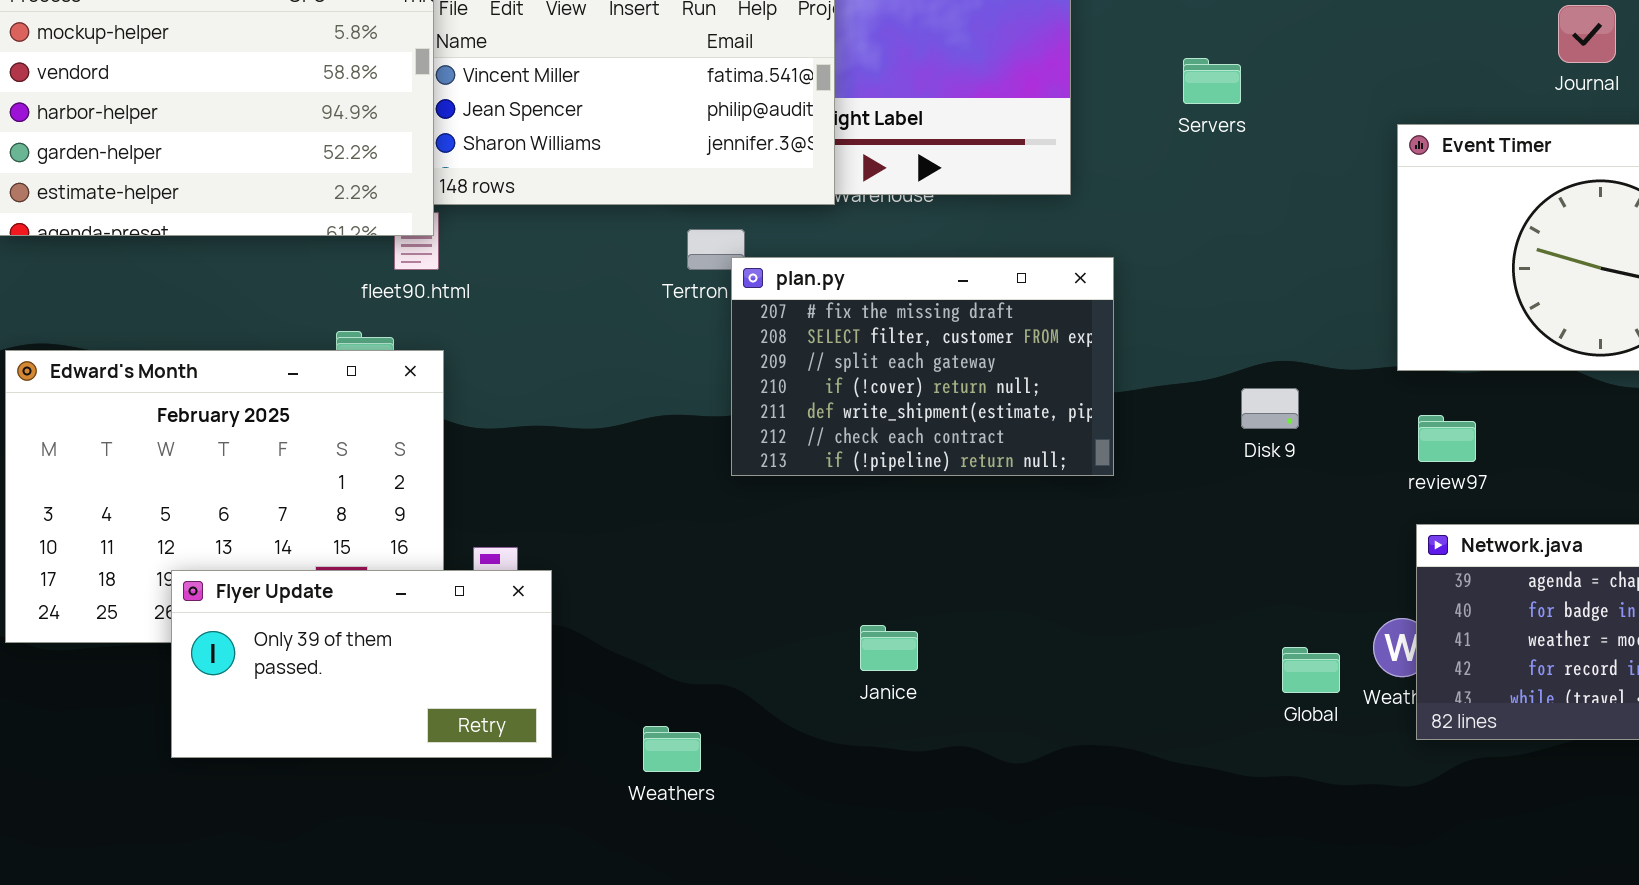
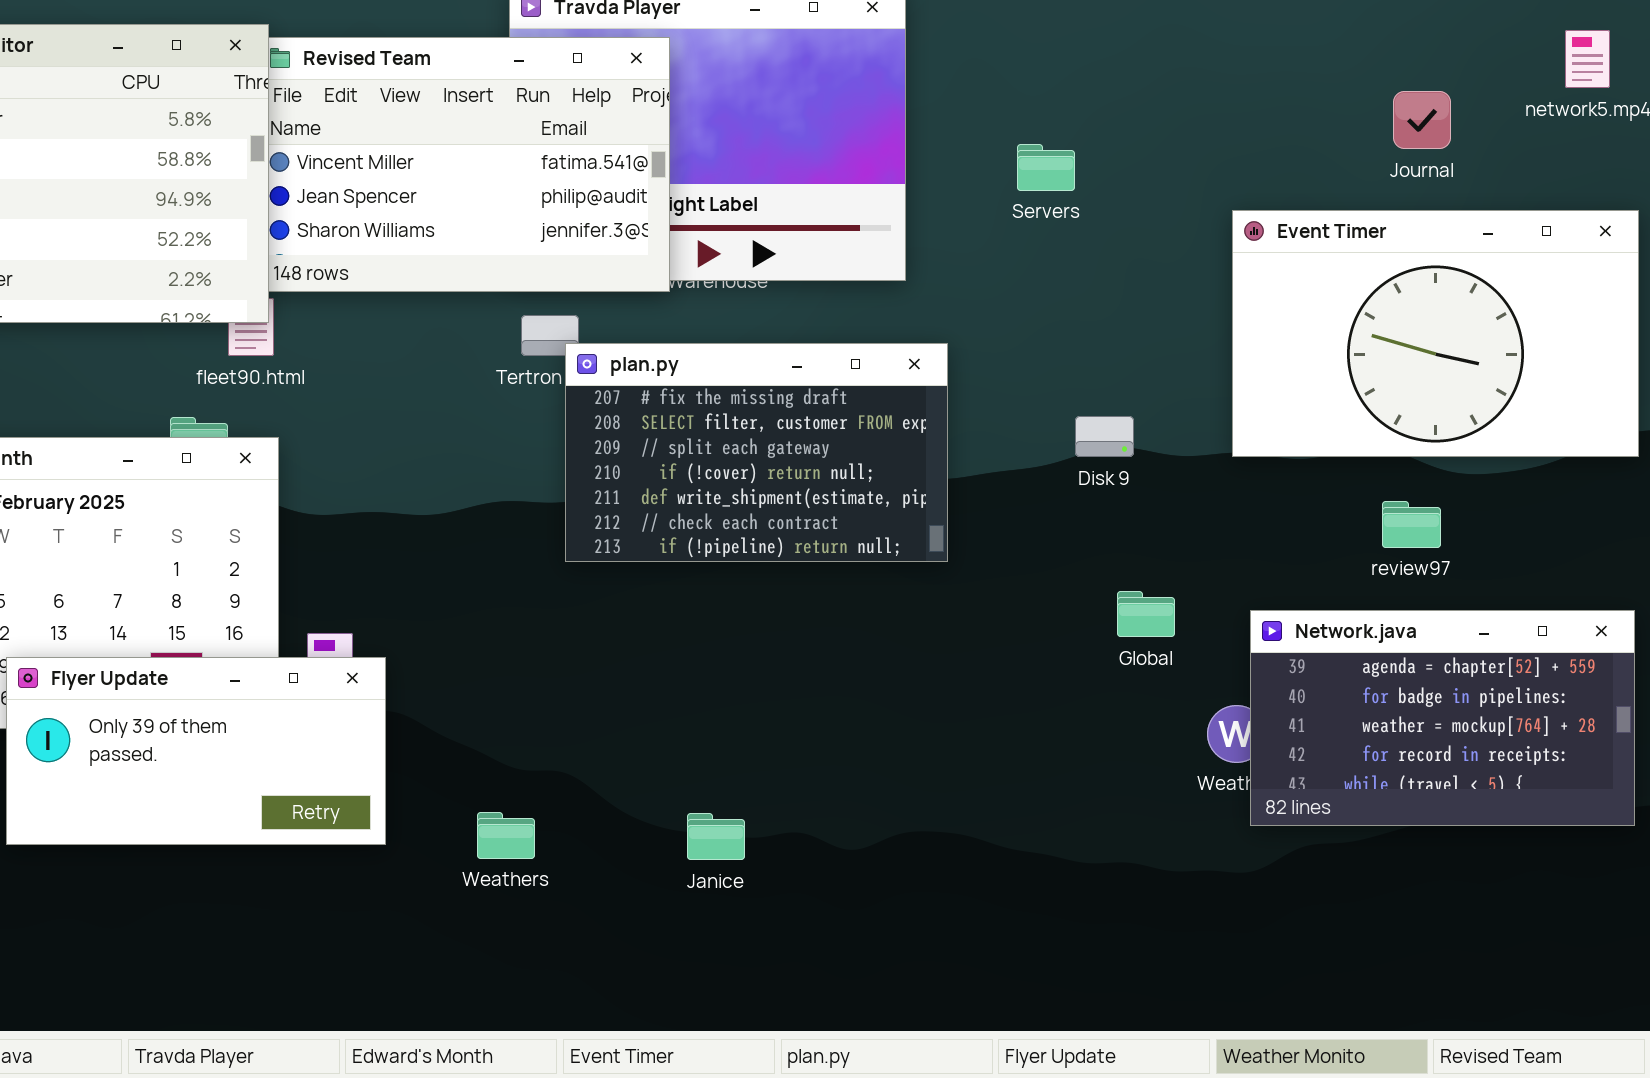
Disk 9: [1241,388,1299,429] -> [1075,416,1134,457], moved
review97: [1418,415,1476,462] -> [1382,501,1441,548], moved
Janice: [860,625,918,671] -> [687,813,745,860], moved
Global: [1282,647,1340,693] -> [1117,591,1175,637], moved

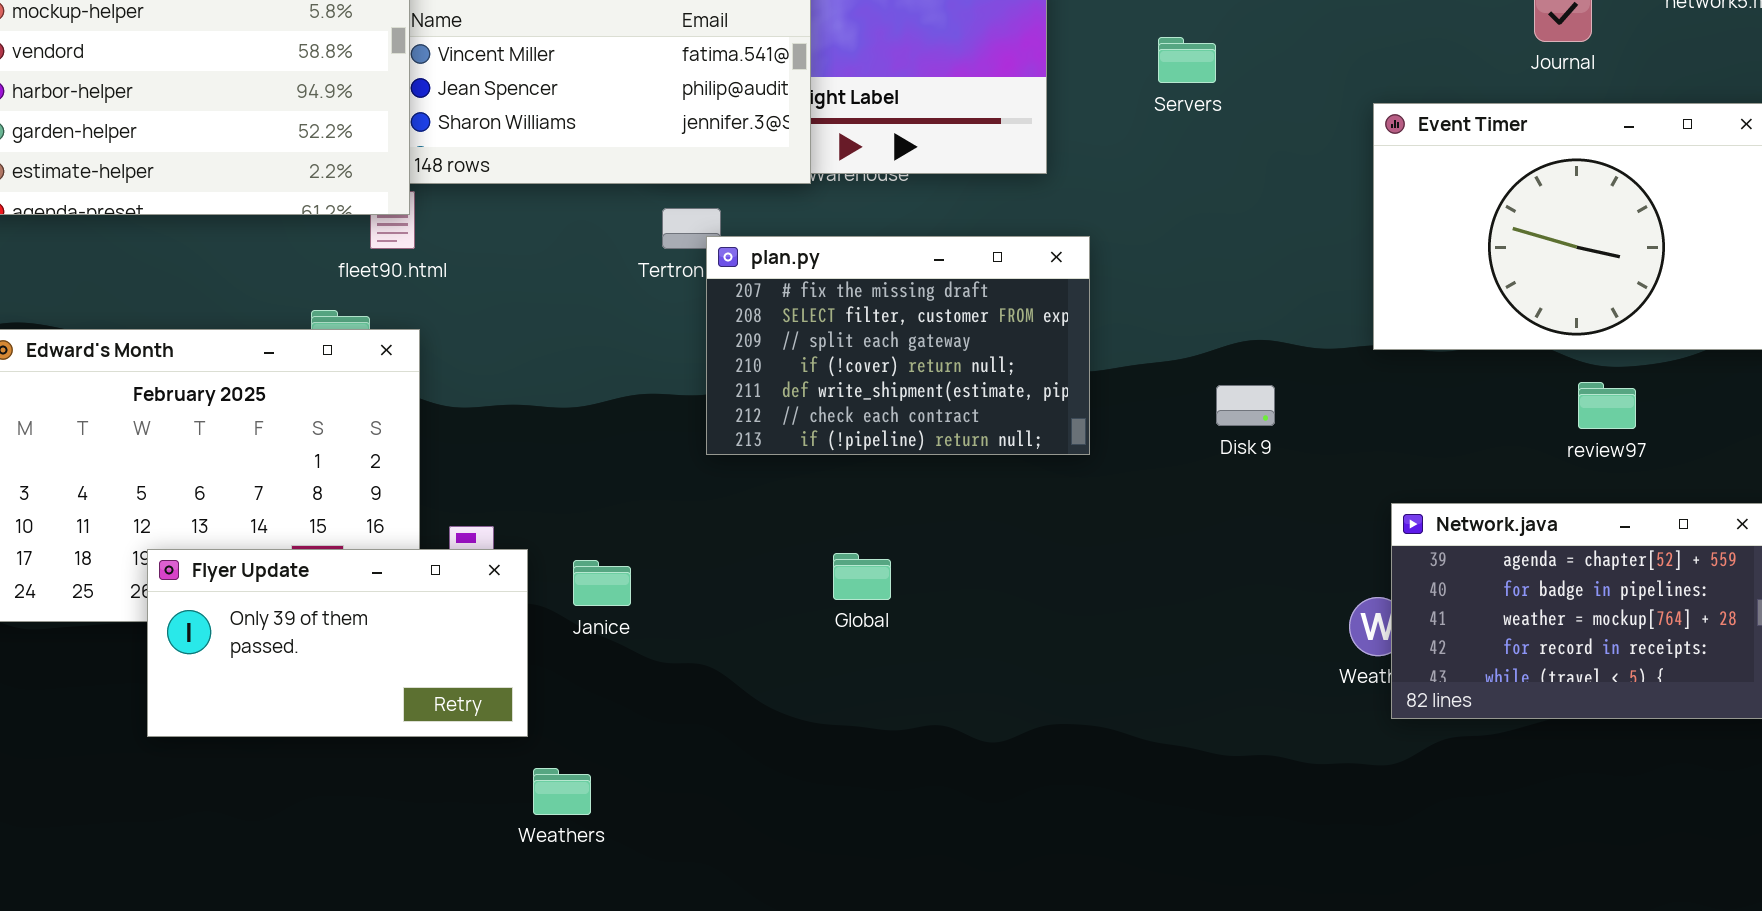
Disk 9: [1075,416,1134,457] -> [1216,385,1275,426], moved
review97: [1382,501,1441,548] -> [1578,382,1636,429], moved
Global: [1117,591,1175,637] -> [833,553,891,600], moved
Weathers: [477,812,535,859] -> [533,768,591,815], moved
Janice: [687,813,745,860] -> [573,560,631,606], moved

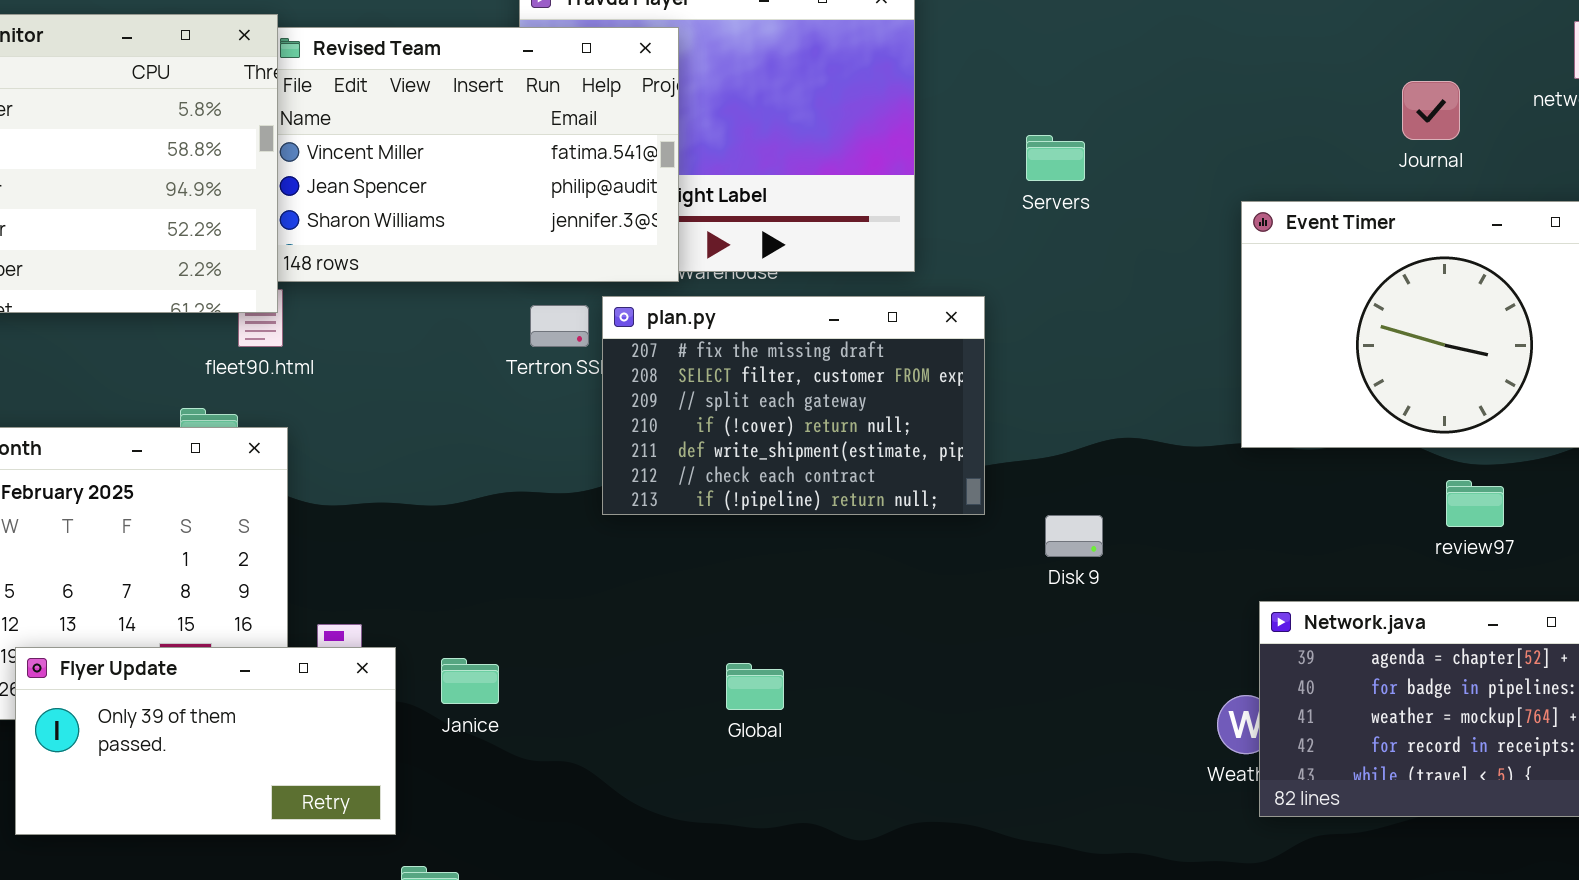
plan.py: [706,236,1090,455] -> [602,296,985,515], moved
Disk 9: [1216,385,1275,426] -> [1045,515,1103,557], moved
Global: [833,553,891,600] -> [726,663,784,710], moved

